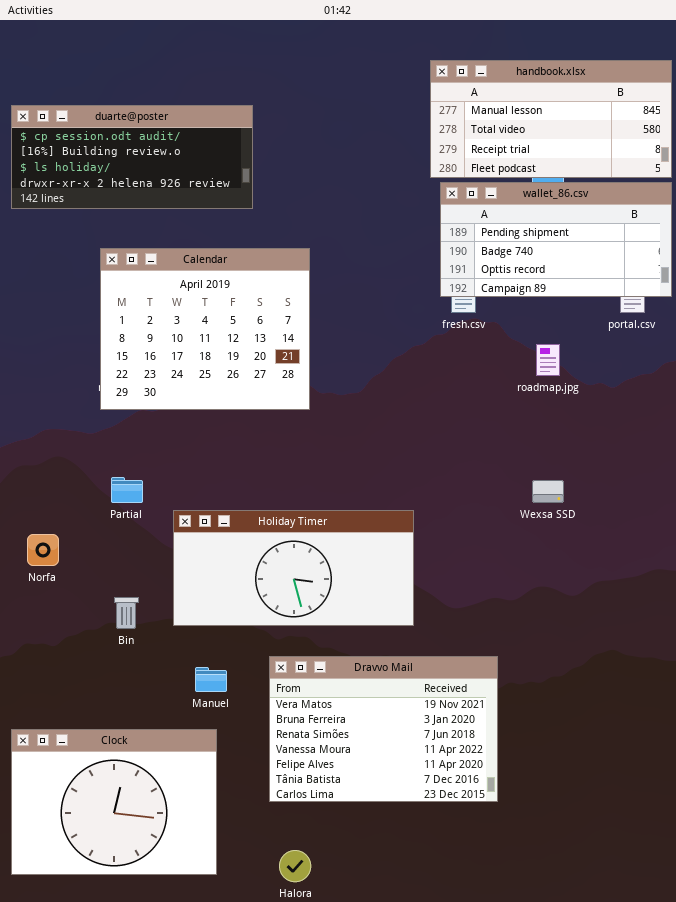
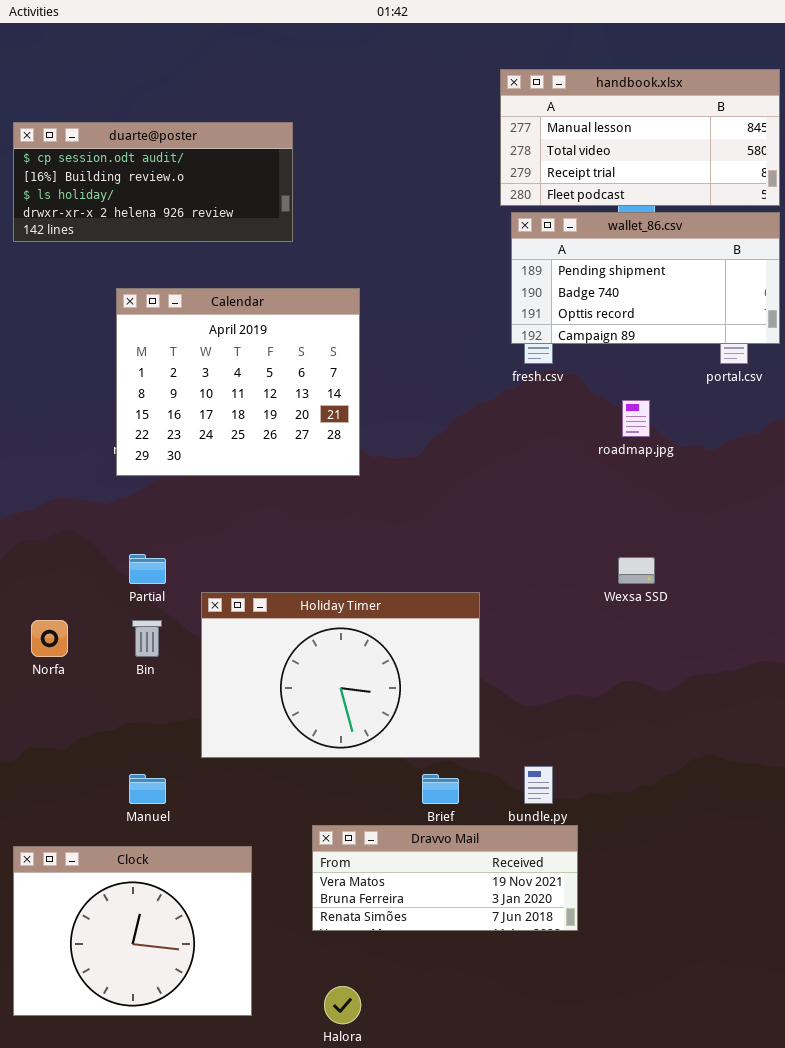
Holiday Timer: [173,510,414,626] -> [201,592,480,758], resized
Bin: [114,597,139,629] -> [132,620,162,657], moved
Dravvo Mail: [269,656,498,802] -> [312,825,578,931], resized
Manuel: [195,667,227,692] -> [129,774,166,804], moved

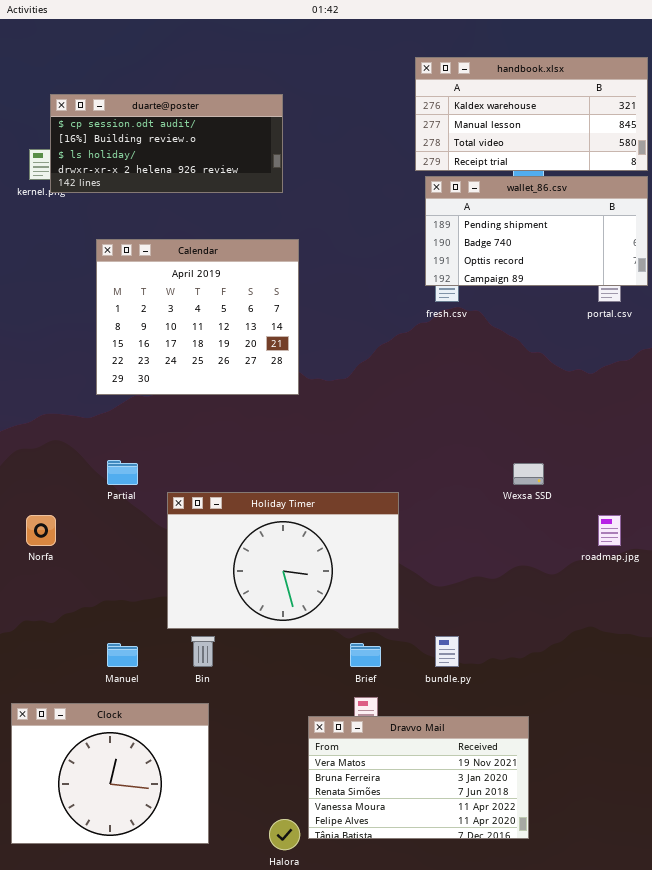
handbook.xlsx: [500,69,780,206] -> [415,57,648,171], scrolled up 1 row
duarte@poster: [13,122,293,242] -> [50,94,283,193], moved
roadmap.jpg: [622,400,650,437] -> [598,515,621,546], moved
Bin: [132,620,162,657] -> [191,636,215,667], moved
Dravvo Mail: [312,825,578,931] -> [308,716,529,839], moved, resized

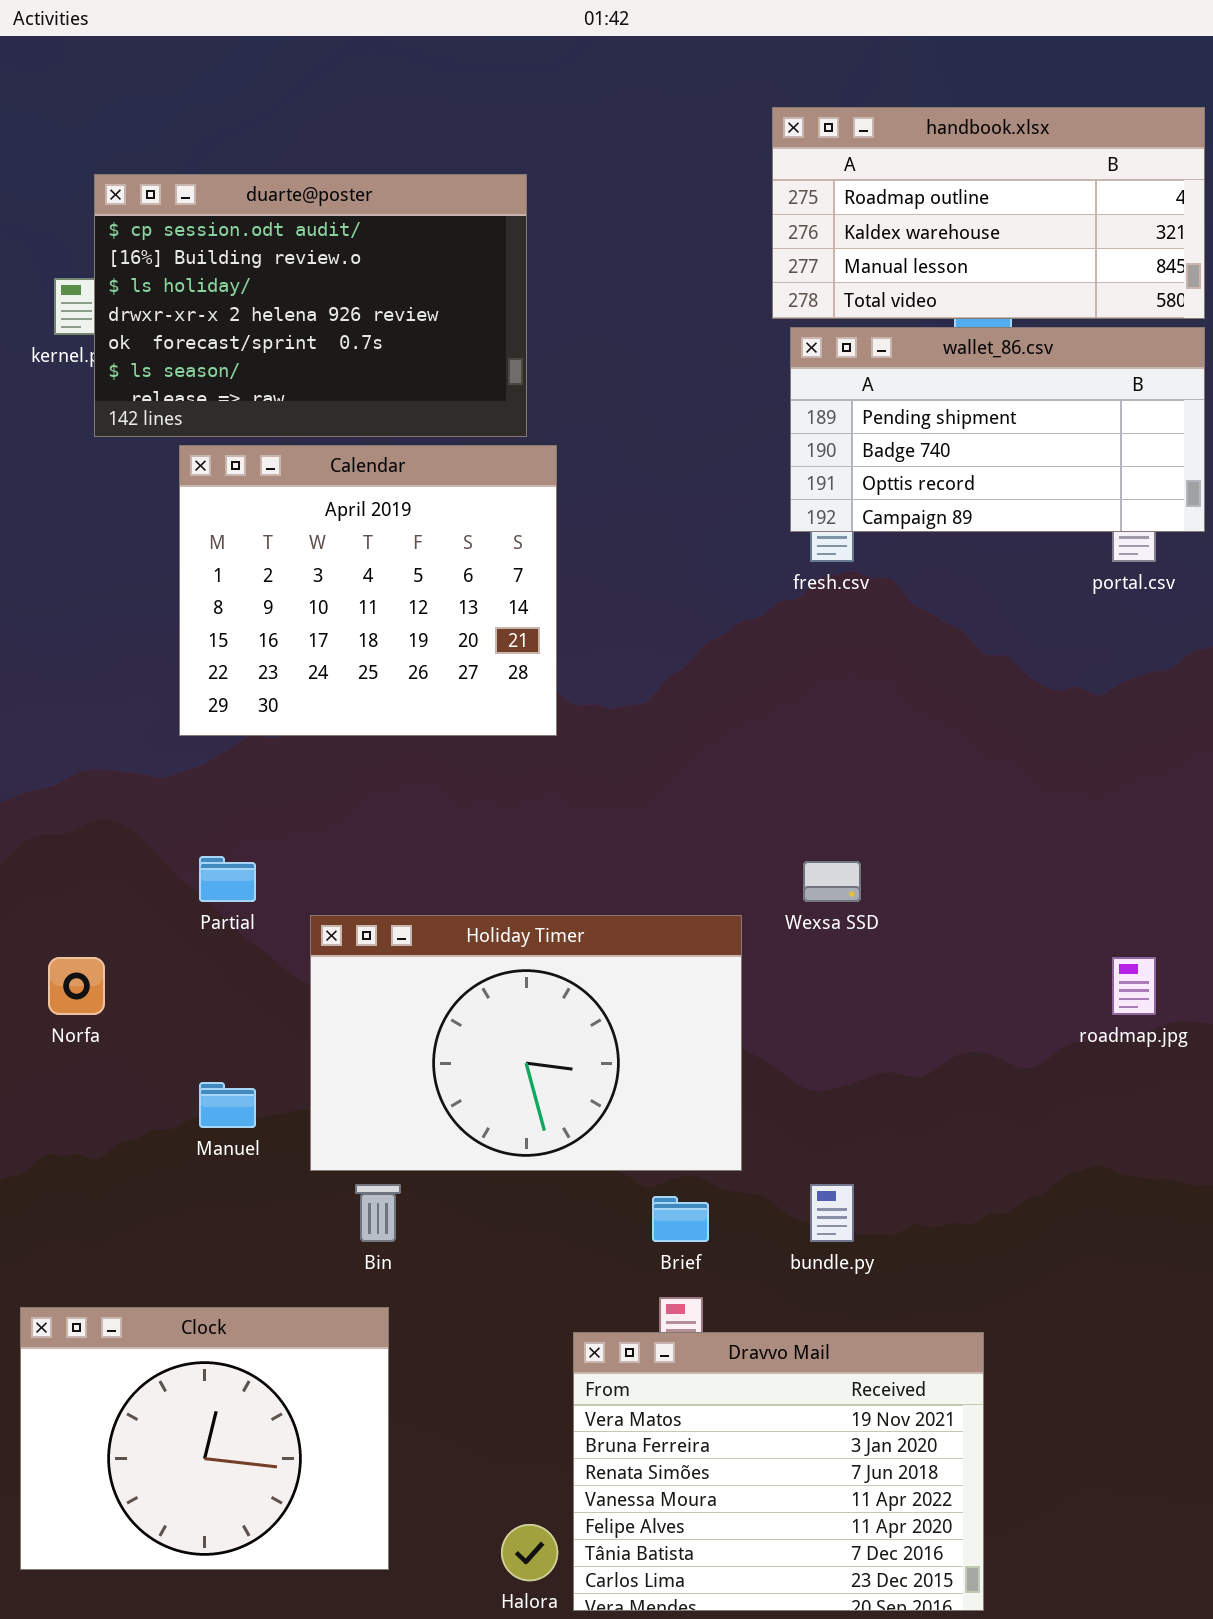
handbook.xlsx: [415,57,648,171] -> [772,107,1205,319], scrolled up 1 row
duarte@poster: [50,94,283,193] -> [94,174,527,437], resized
Wexsa SSD: [513,463,544,485] -> [803,861,861,902], moved
Manuel: [107,643,138,667] -> [199,1082,256,1128], moved
Dravvo Mail: [308,716,529,839] -> [573,1332,984,1611], resized

